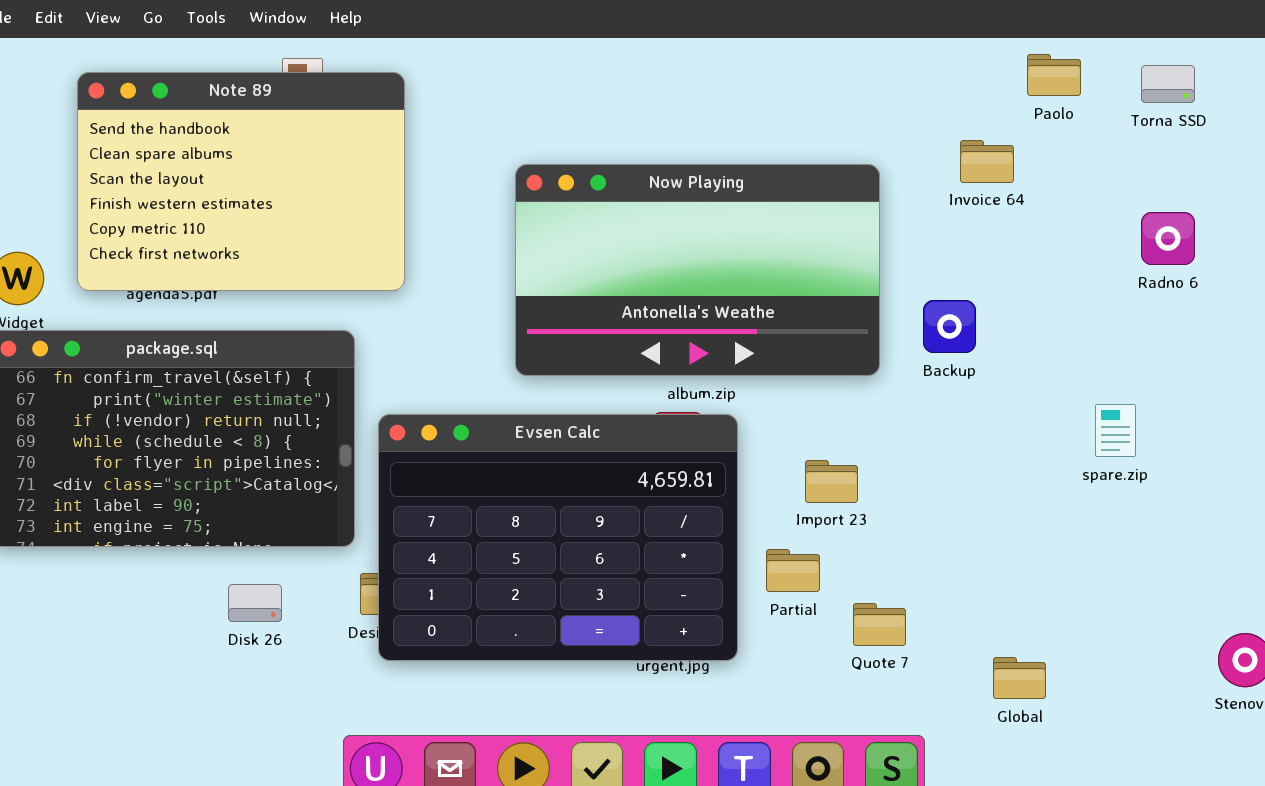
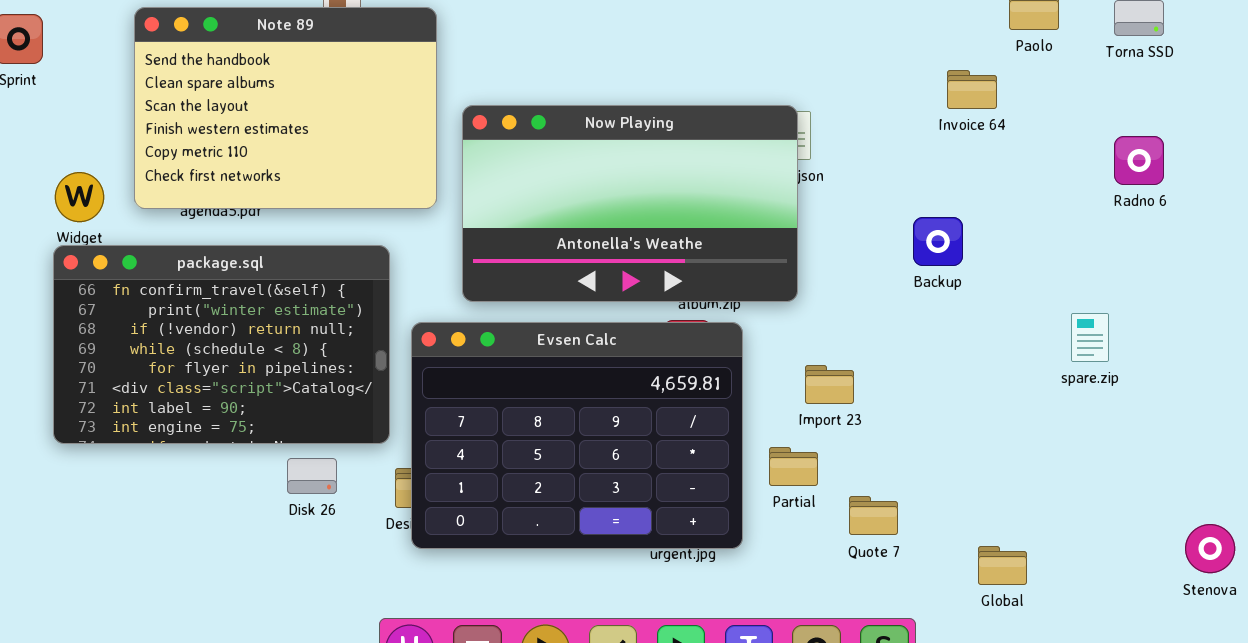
Now Playing: [515,164,880,376] -> [462,105,798,302], moved
Disk 26: [228,584,282,622] -> [287,458,337,494], moved

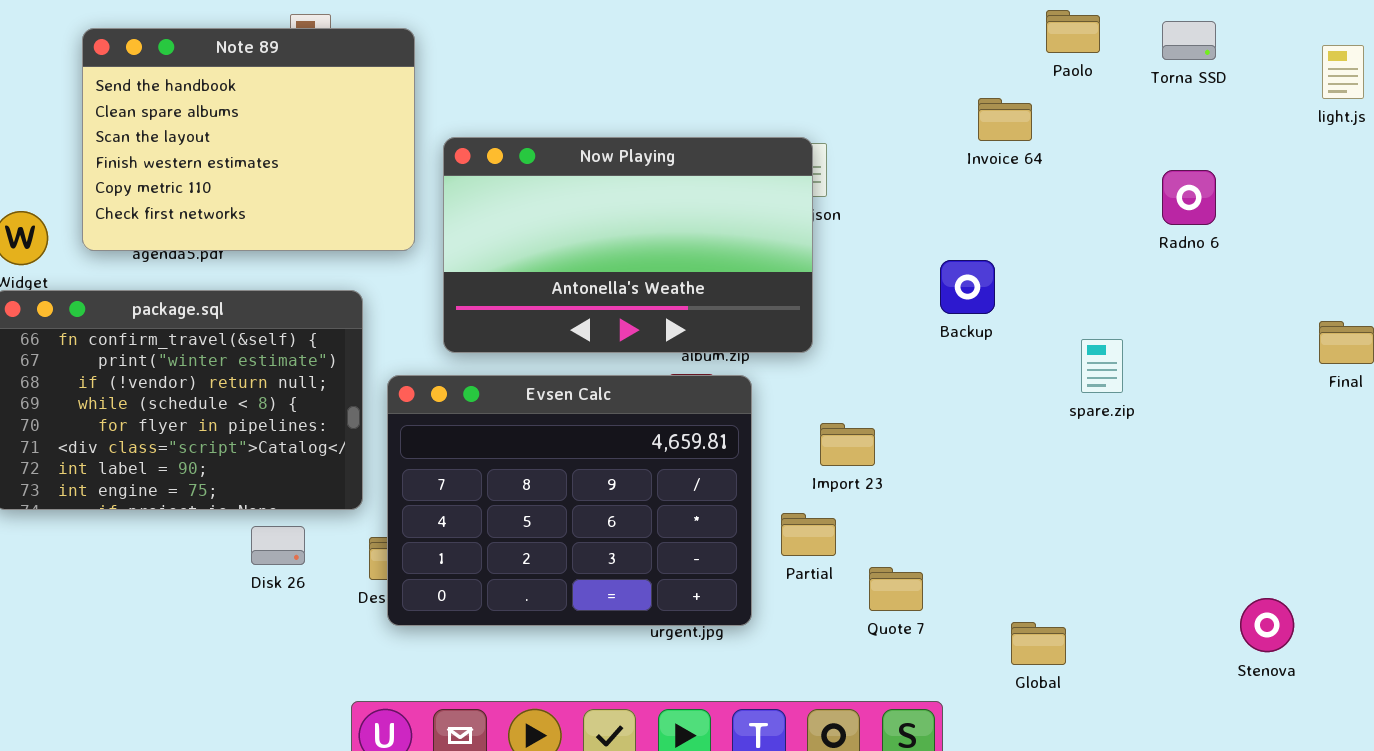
spare.zip: [1071,313,1109,362] -> [1081,339,1123,393], moved

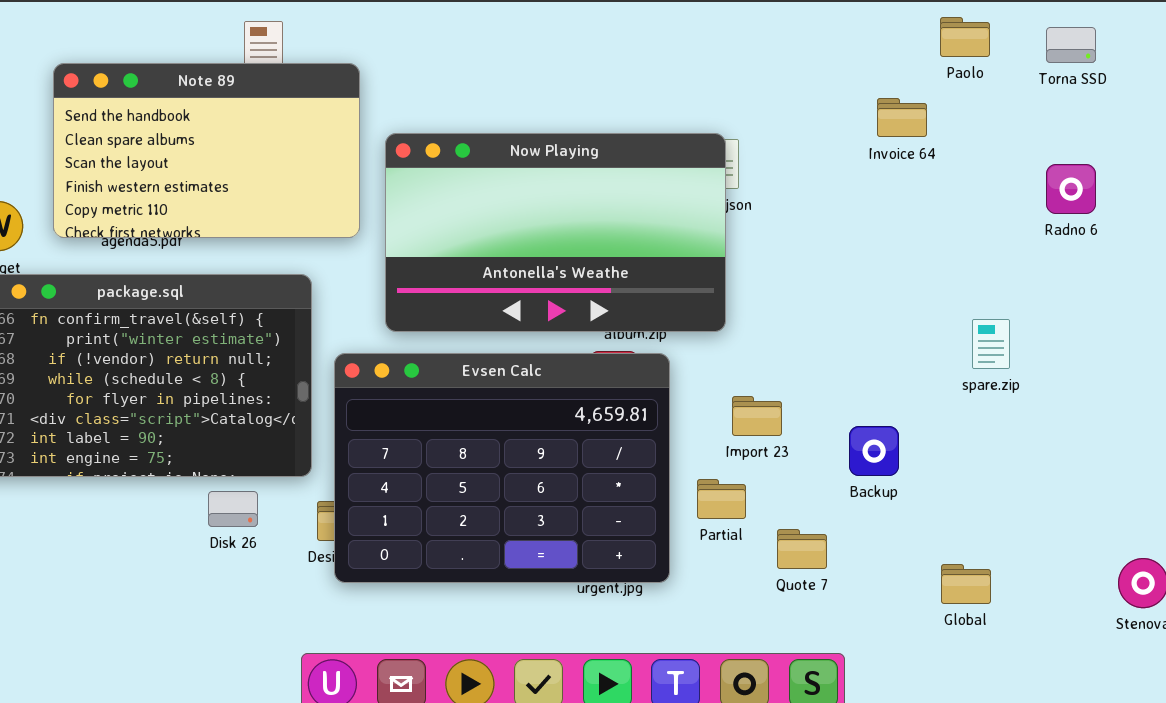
Note 89: [82,28,415,251] -> [53,63,360,238], resized
Backup: [940,260,995,314] -> [849,426,899,476], moved
Global: [1011,622,1066,665] -> [941,564,991,604], moved

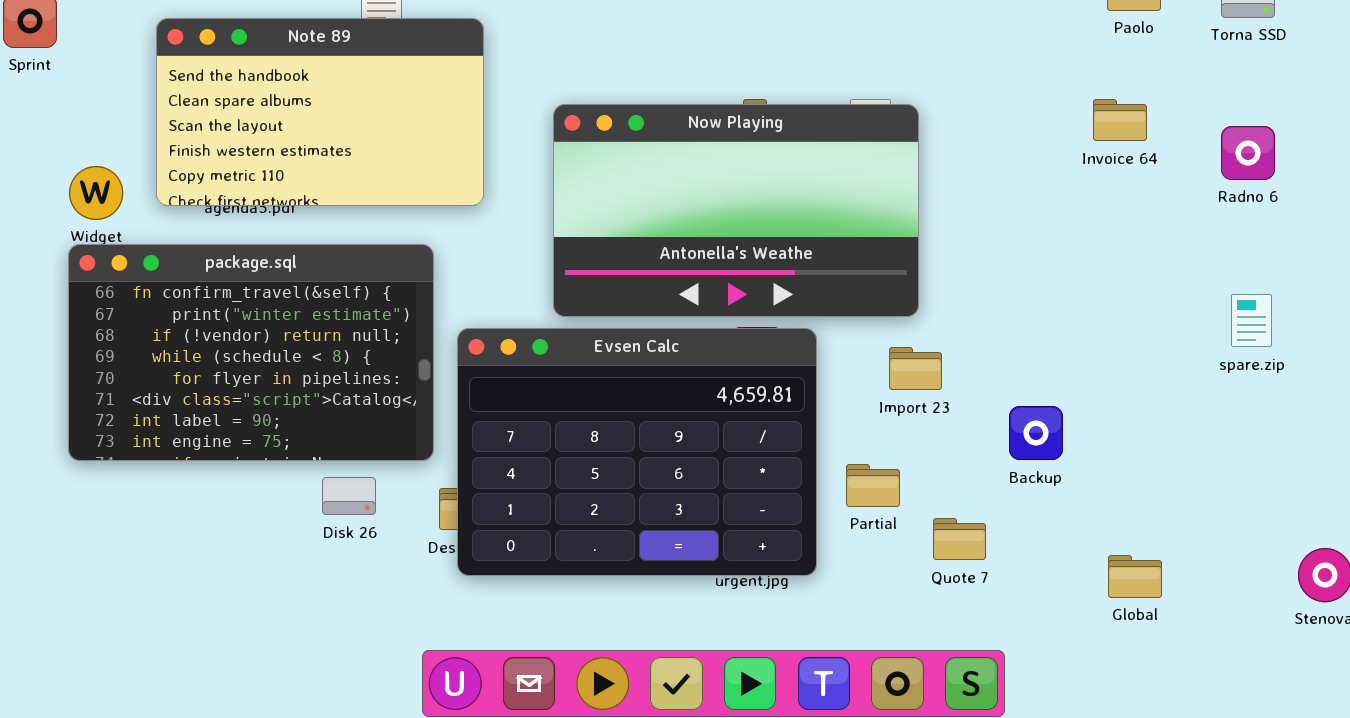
Invoice 64: [877,98,927,137] -> [1093,99,1147,141], moved
Now Playing: [385,133,726,332] -> [553,104,919,317], moved
spare.zip: [972,319,1010,369] -> [1231,294,1272,347], moved
Import 23: [732,396,782,436] -> [889,347,942,390], moved

